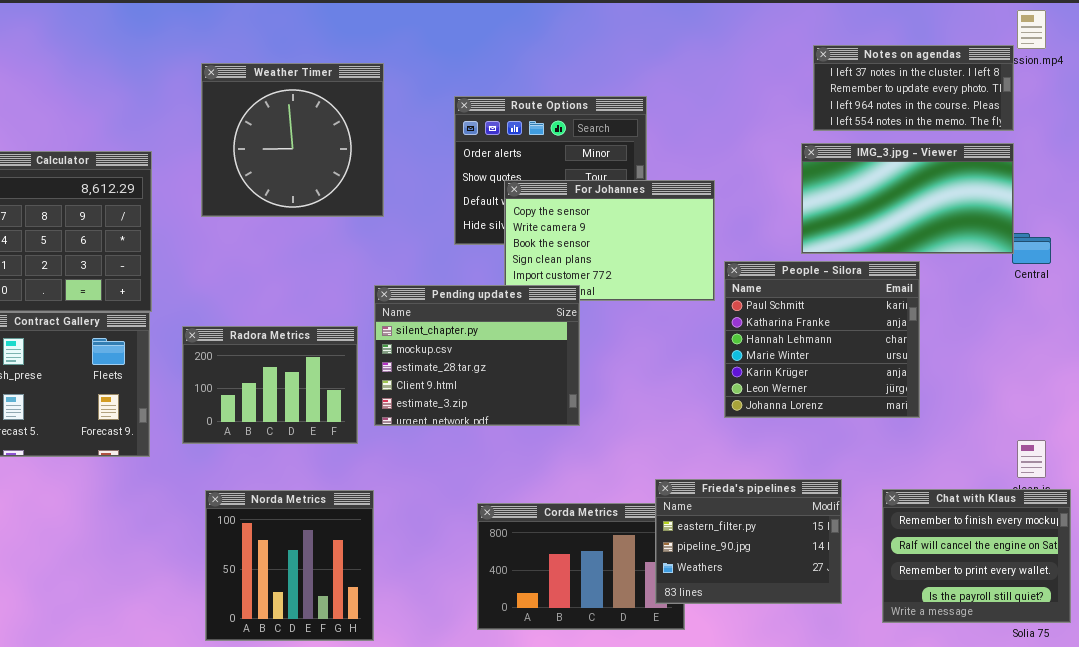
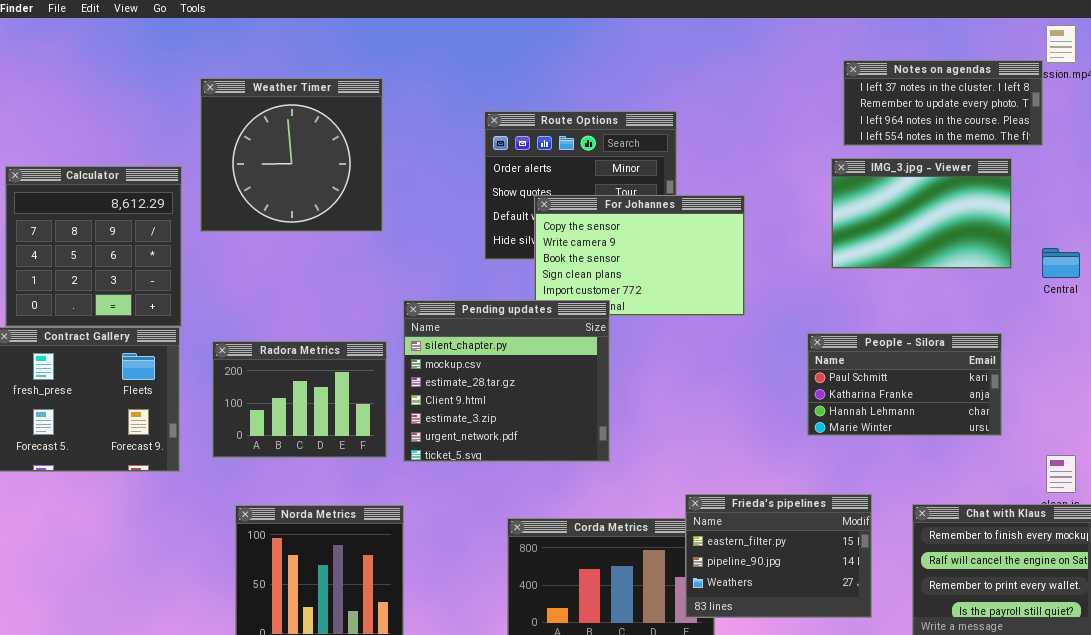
Weather Timer: [201,63,384,217] -> [200,78,383,232], moved
IMG_3.jpg - Viewer: [801,143,1014,254] -> [831,158,1012,269], resized
People - Silora: [724,261,920,418] -> [807,333,1002,436], moved, resized
Pending updates: [374,285,580,426] -> [403,300,610,462], resized

